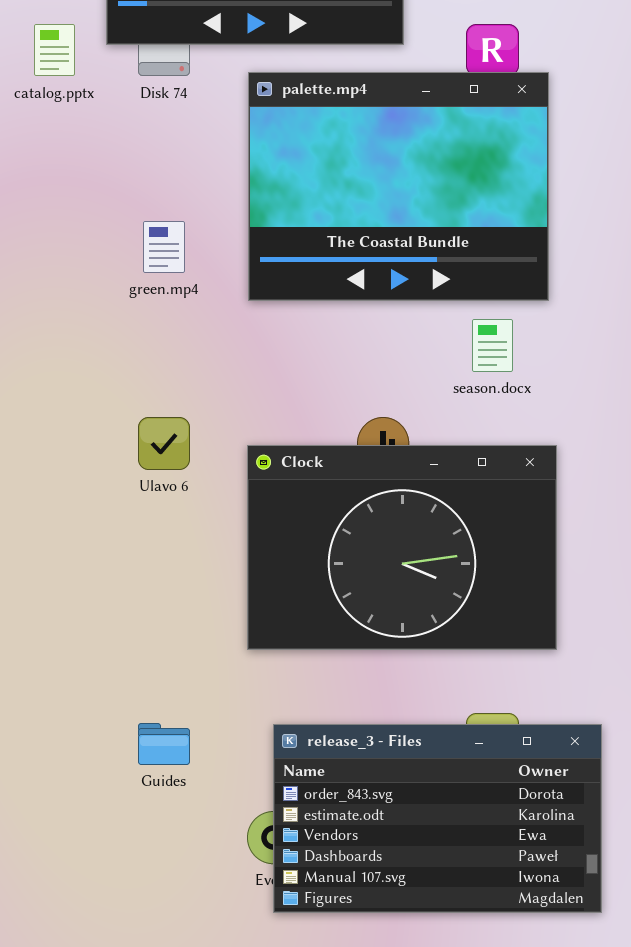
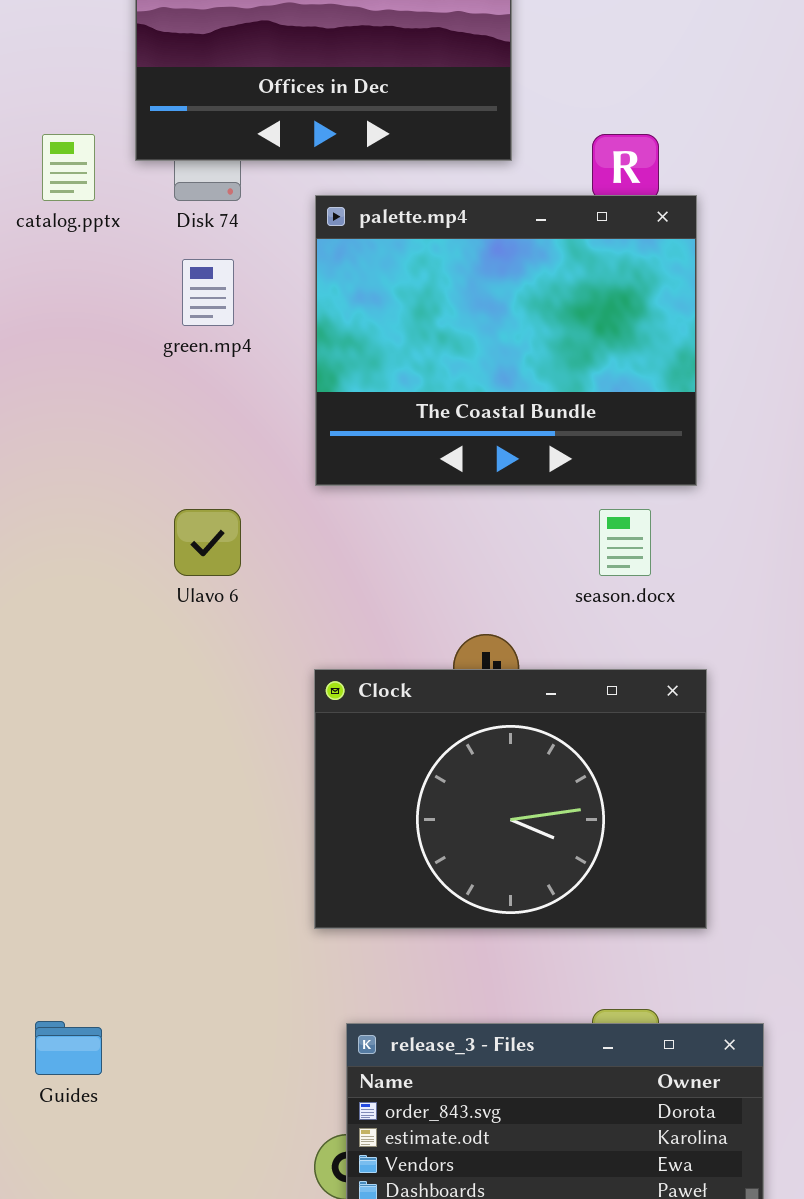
green.mp4: [143,221,185,273] -> [182,259,234,326], moved
Ulavo 6: [138,417,190,470] -> [174,509,241,576], moved
Guides: [138,723,190,765] -> [35,1021,102,1075], moved

